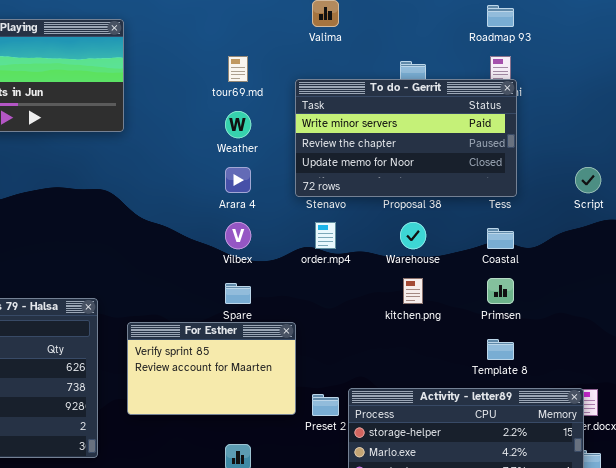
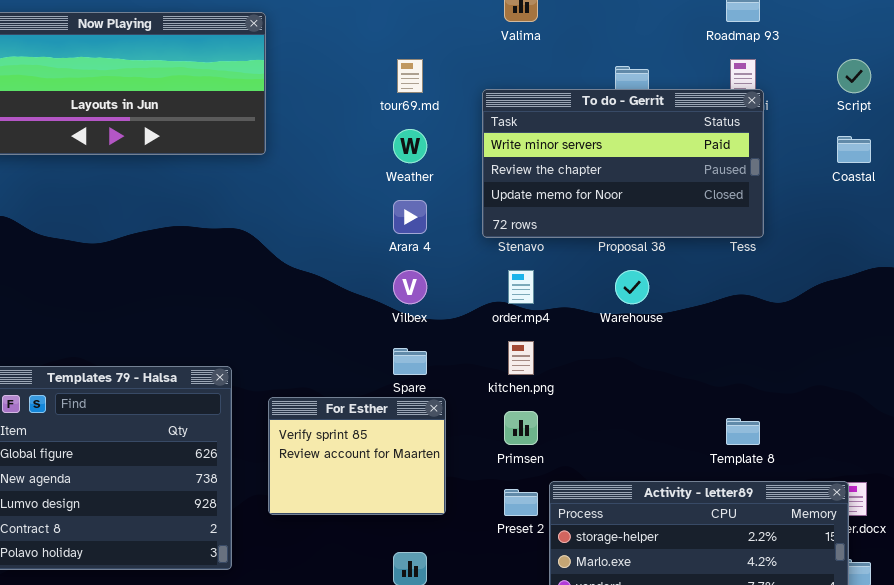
Script: [575,167,601,193] -> [837,59,871,93], moved
Coastal: [487,228,514,249] -> [837,136,871,163], moved
kitchen.png: [403,278,423,304] -> [508,341,534,375], moved
Primsen: [487,278,514,304] -> [504,411,538,445], moved
For Esther: [127,322,296,415] -> [268,397,446,515], resized

